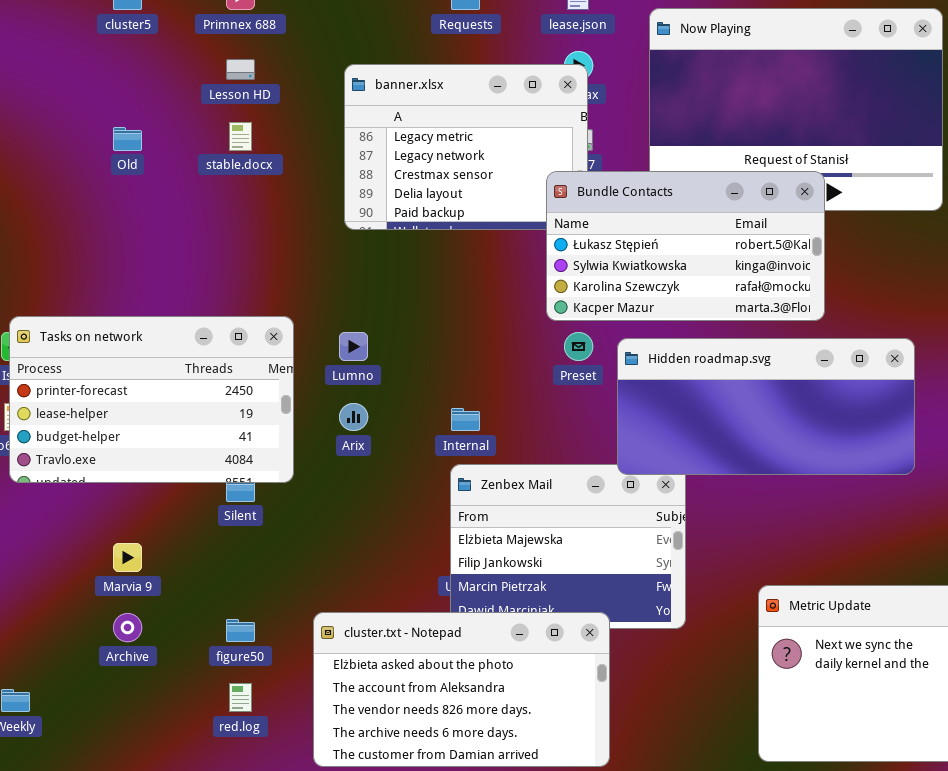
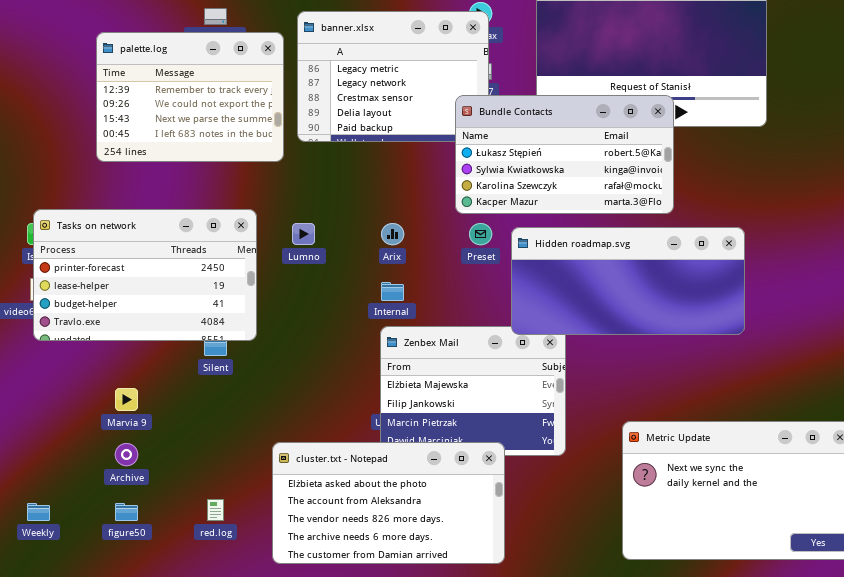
palette.log: none -> [96,32,284,162], opened
Arix: [339,403,368,431] -> [381,223,404,245], moved
figure50: [226,619,255,642] -> [115,503,138,521], moved

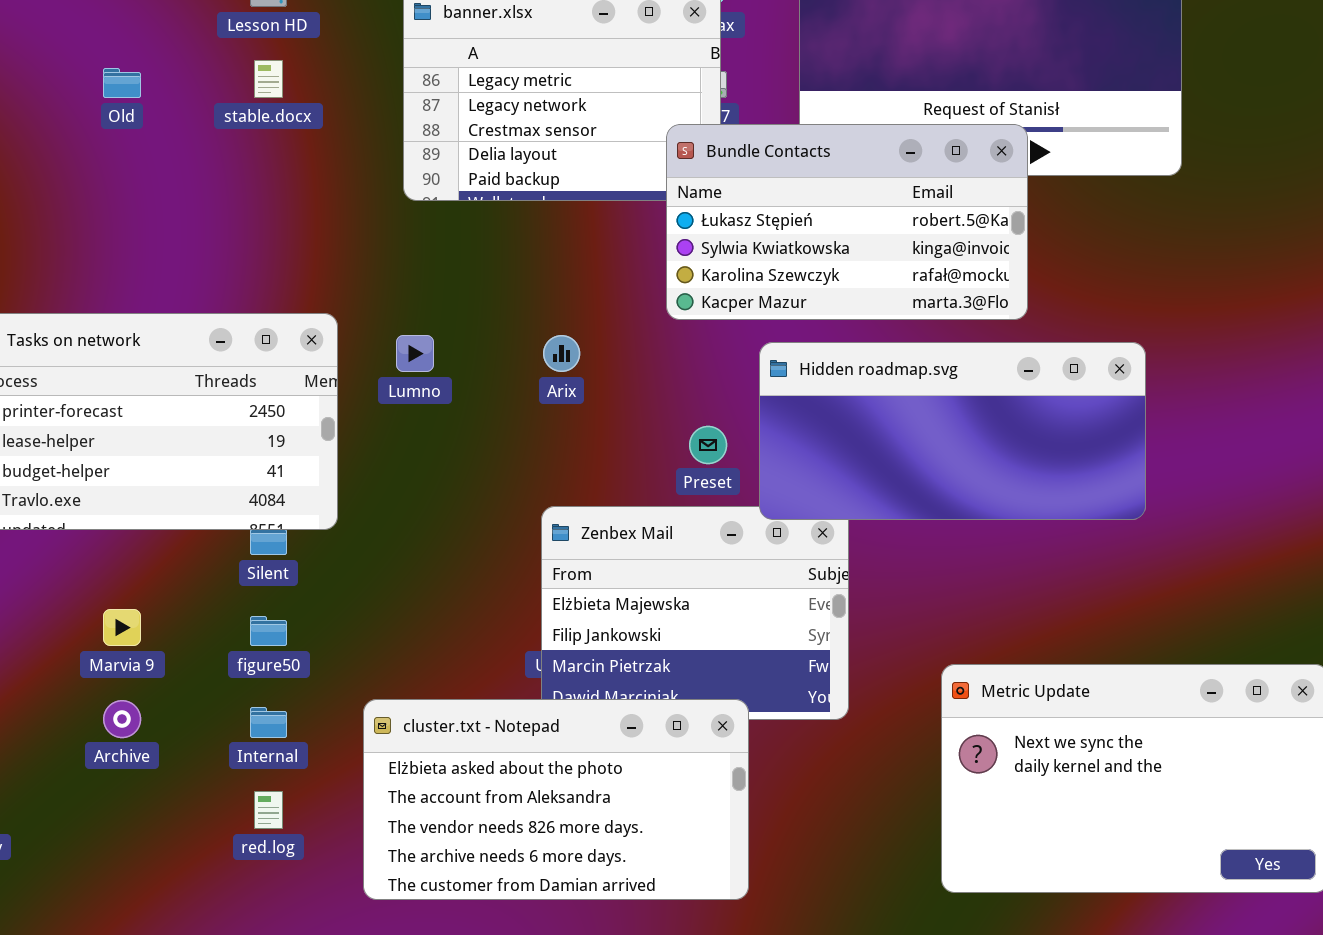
palette.log: [96,32,284,162] -> none, closed
Preset: [469,223,492,245] -> [689,426,727,464], moved
Internal: [381,282,404,301] -> [250,707,287,738], moved
figure50: [115,503,138,521] -> [250,616,287,646], moved

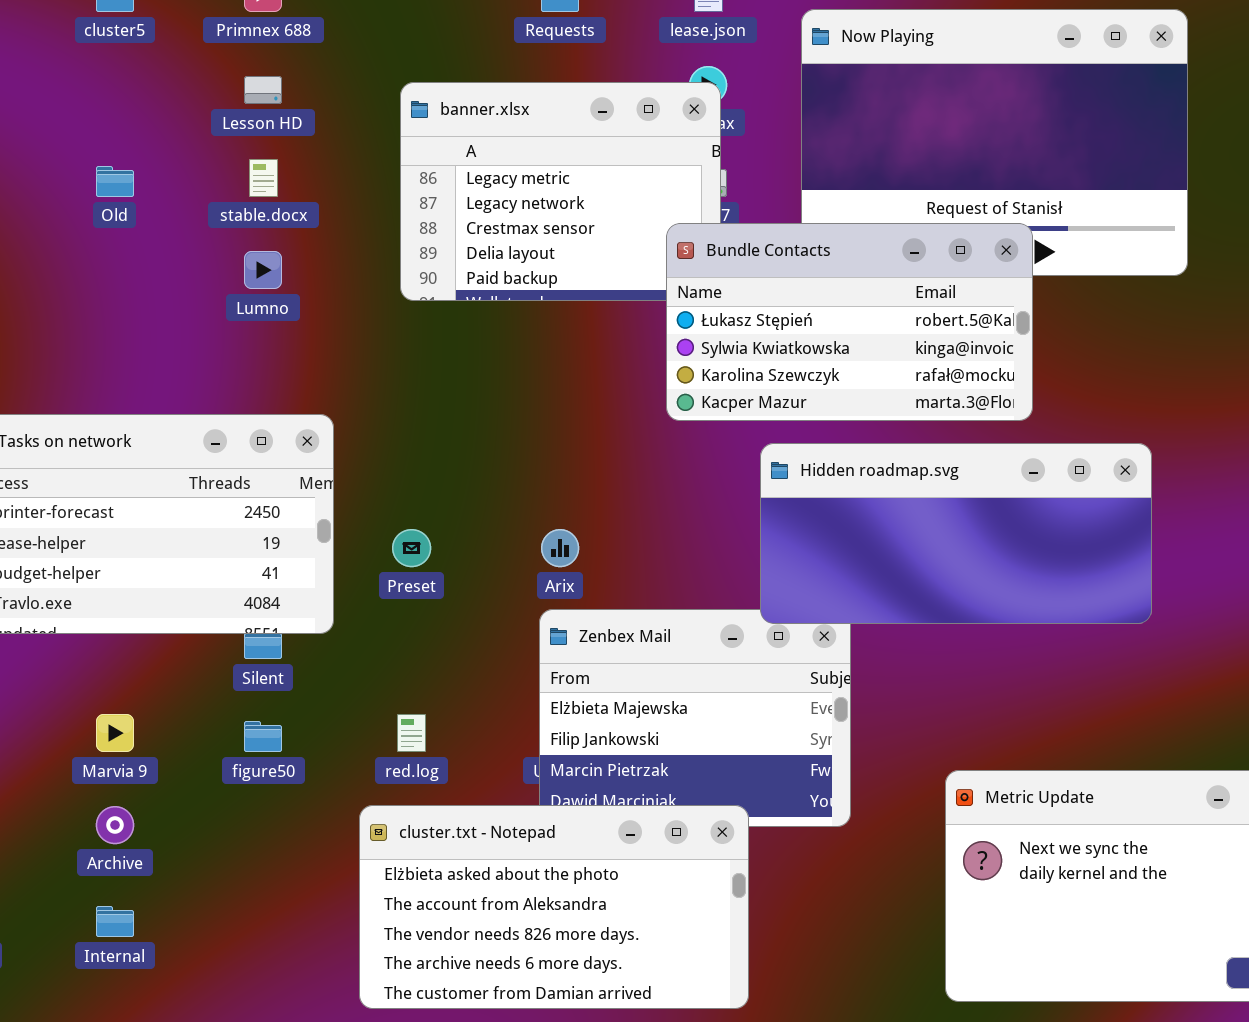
Lumno: [396,335,434,372] -> [244,251,282,289], moved
Arix: [543,335,580,372] -> [541,529,579,567], moved
Preset: [689,426,727,464] -> [392,529,431,567], moved
Internal: [250,707,287,738] -> [96,906,134,937], moved
red.log: [254,791,283,829] -> [397,714,426,752], moved

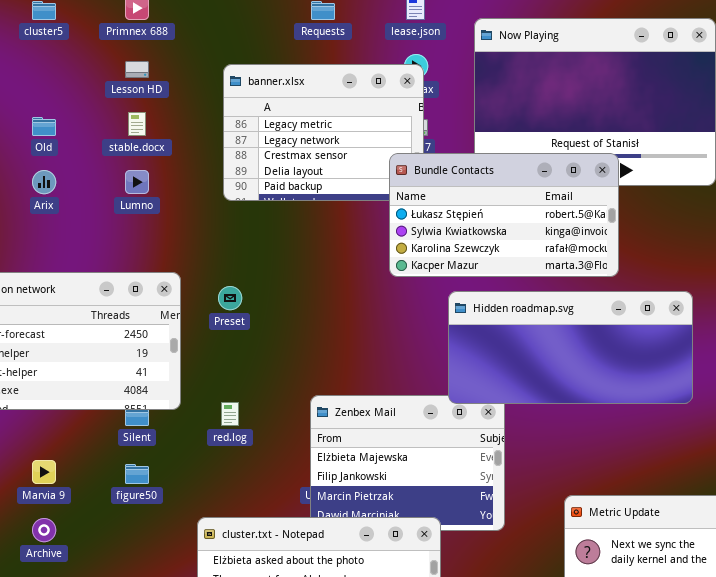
Preset: [392,529,431,567] -> [218,286,242,310], moved
Arix: [541,529,579,567] -> [32,170,56,194], moved
red.log: [397,714,426,752] -> [221,402,239,426], moved

